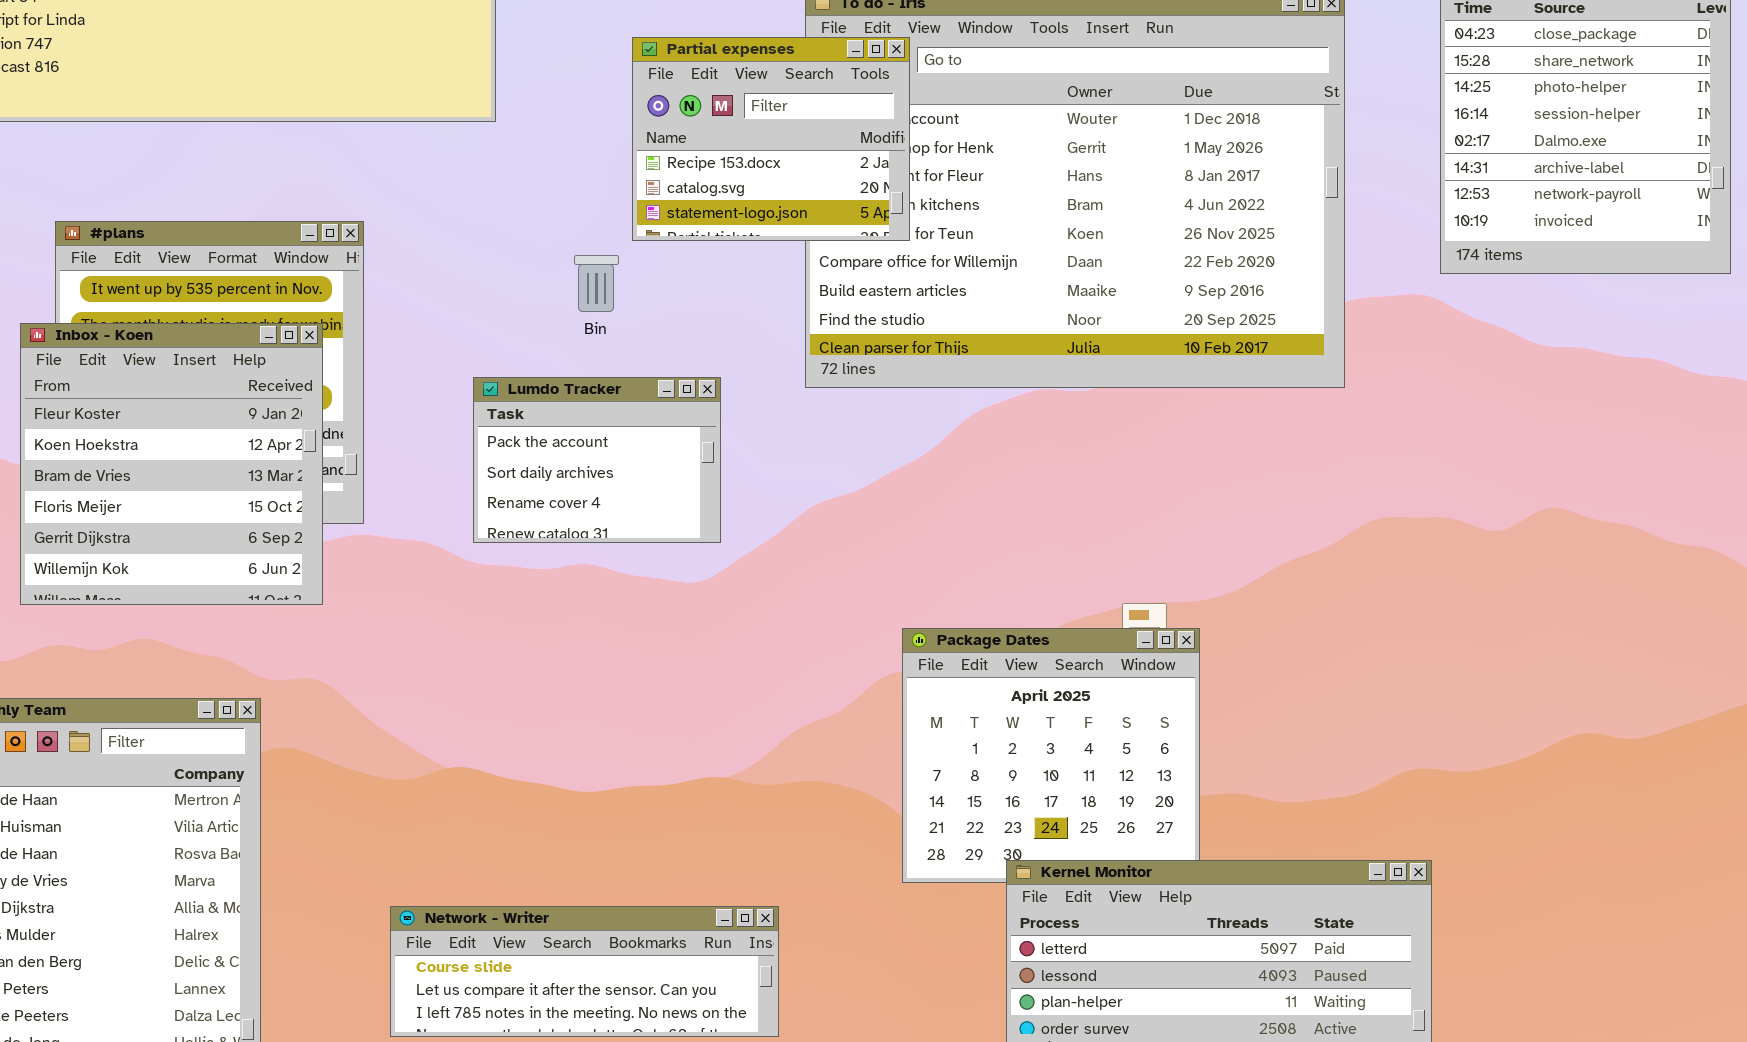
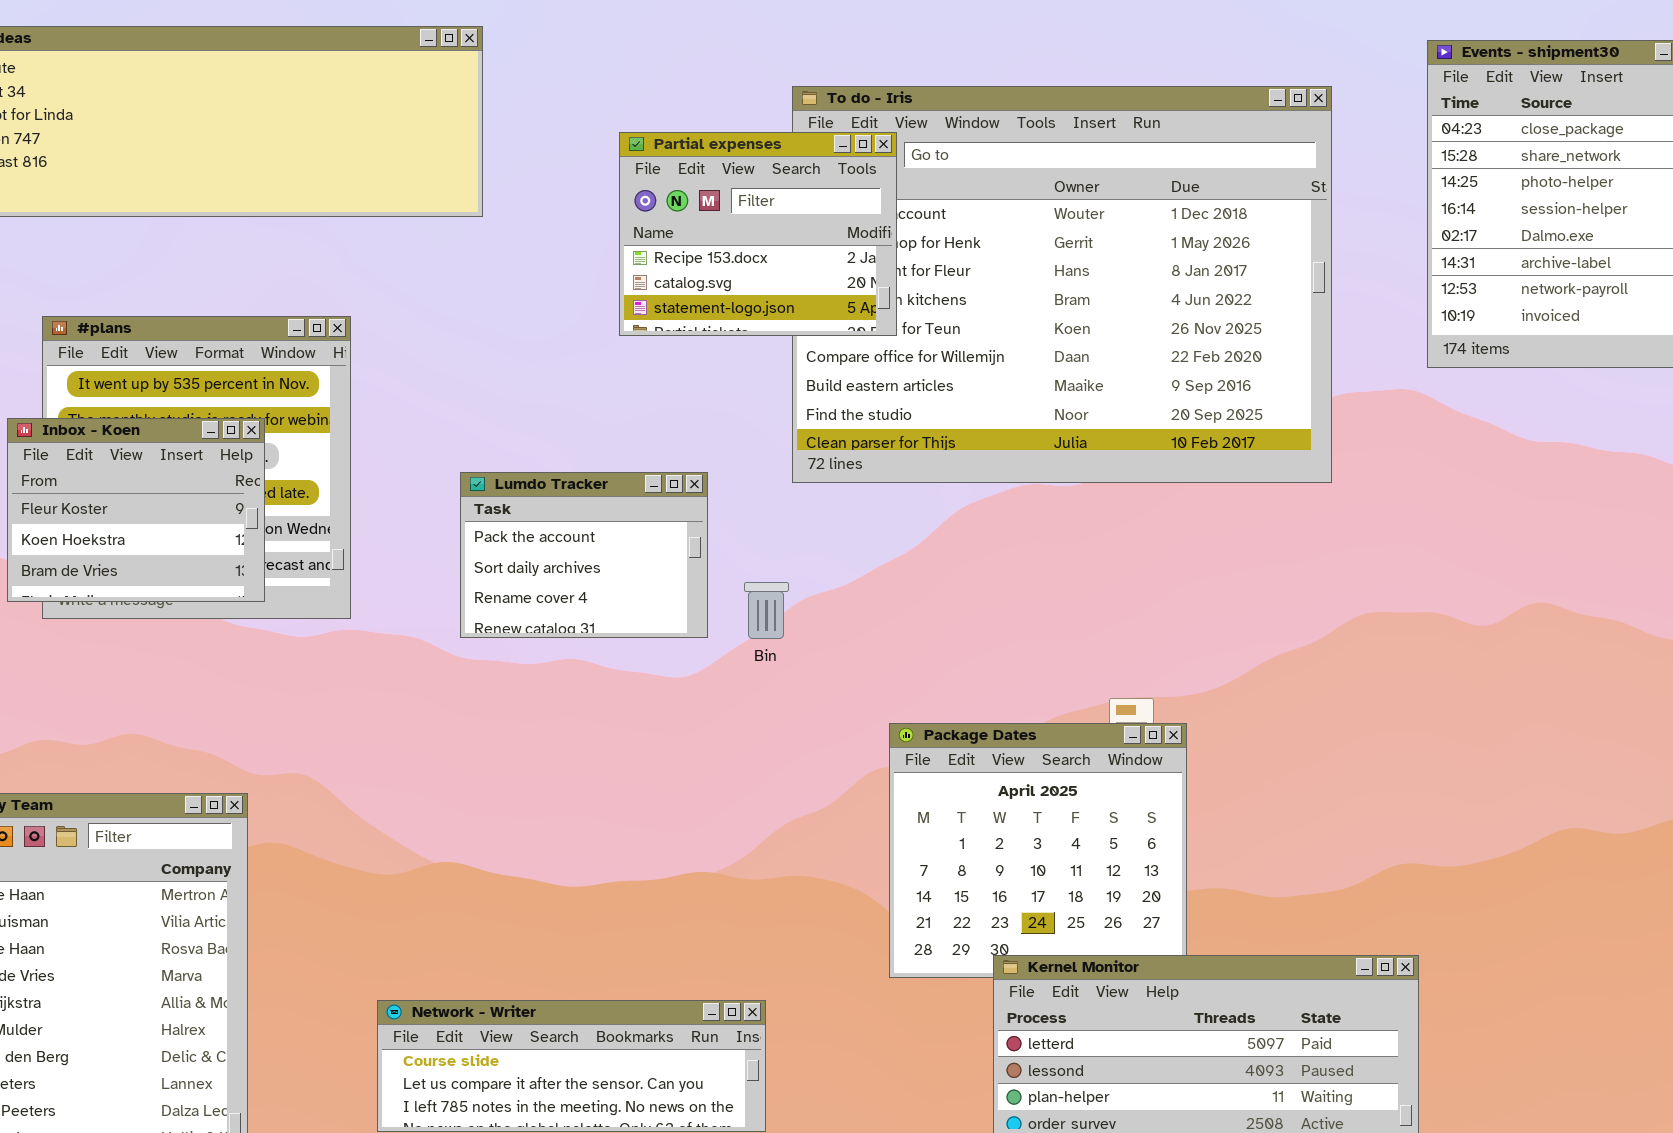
Bin: [574,255,619,312] -> [744,582,789,639], moved
Inbox - Koen: [20,323,323,605] -> [7,418,265,602], resized

